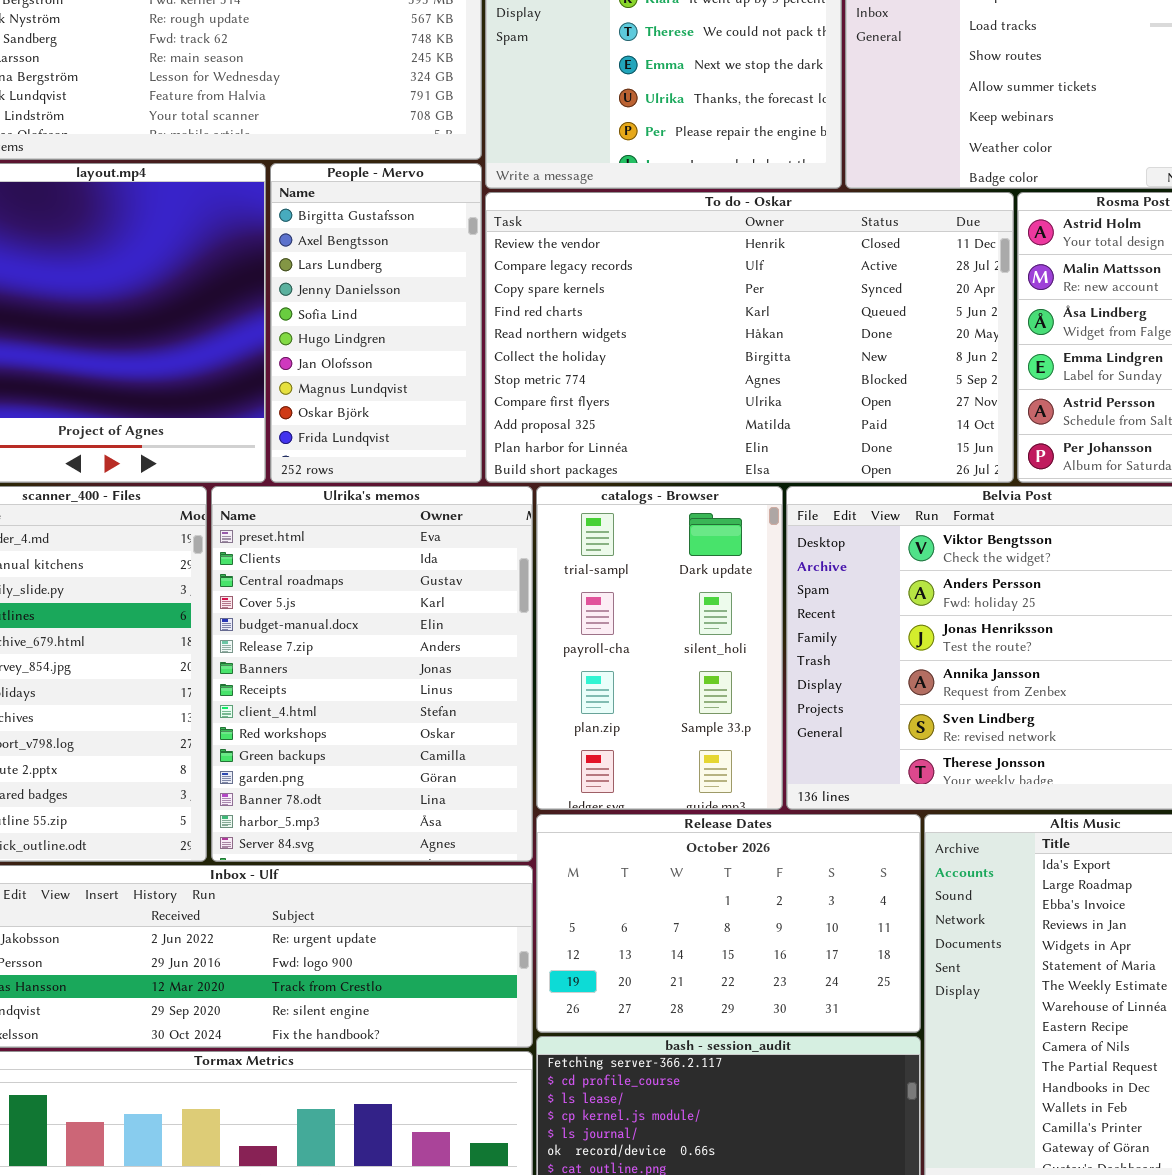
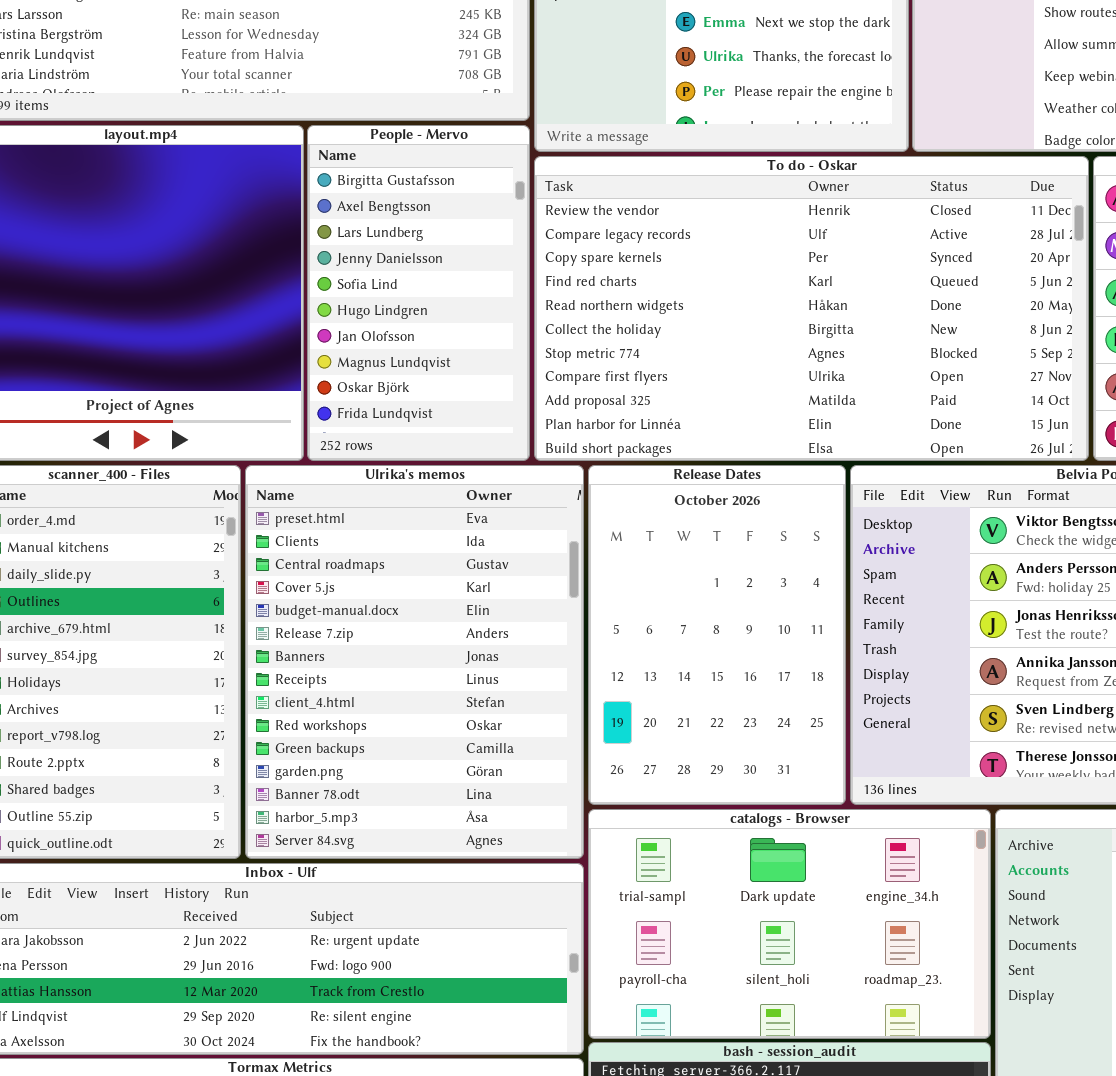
catalogs - Browser: [536,486,783,810] -> [588,809,991,1039], moved, resized
Release Dates: [536,814,921,1033] -> [588,465,846,805], moved, resized

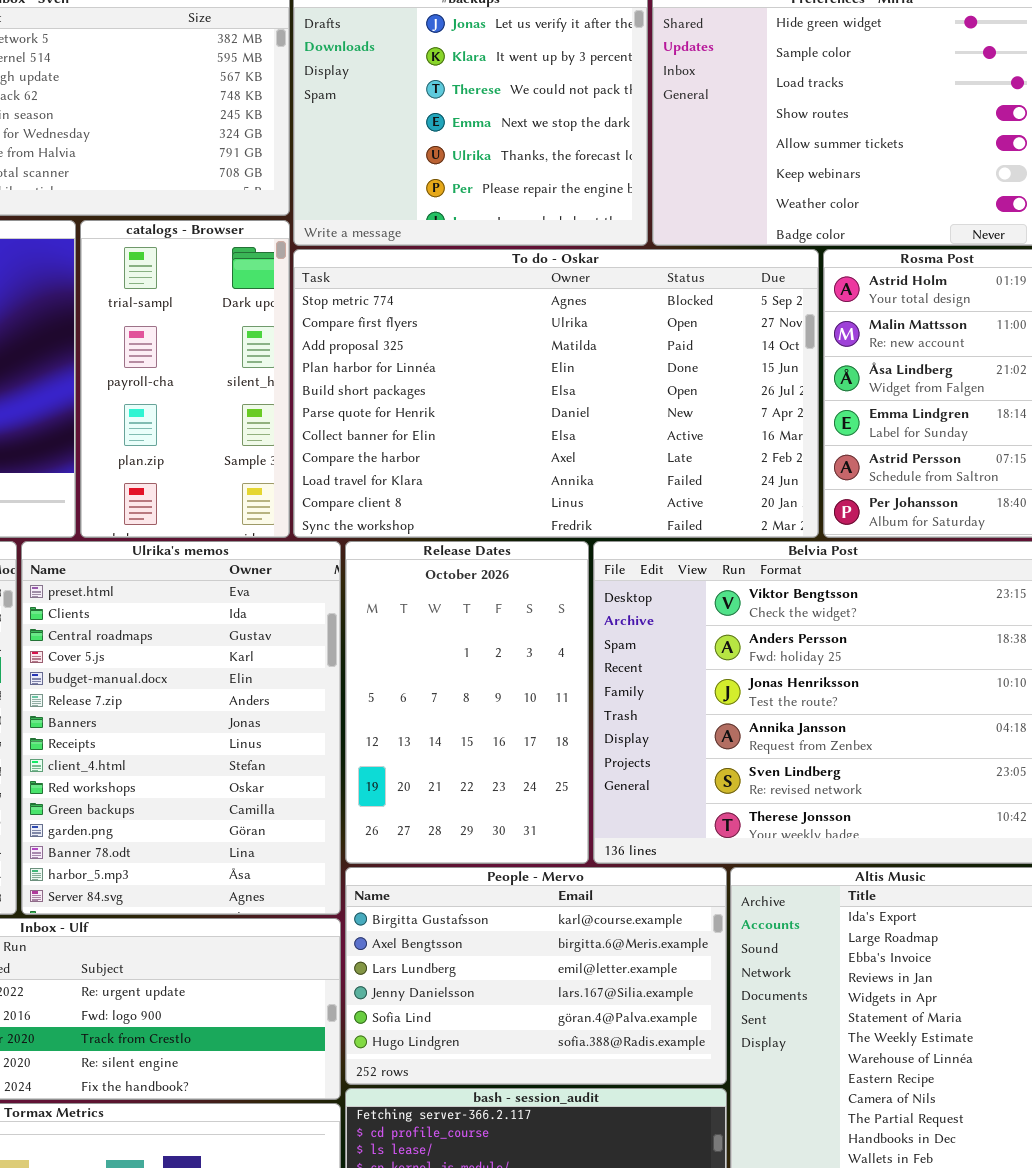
People - Mervo: [307,125,530,461] -> [345,867,727,1085], moved, resized
To do - Oskar: [534,156,1089,461] -> [293,249,819,538], scrolled down 6 rows
catalogs - Browser: [588,809,991,1039] -> [80,220,290,538], moved, resized

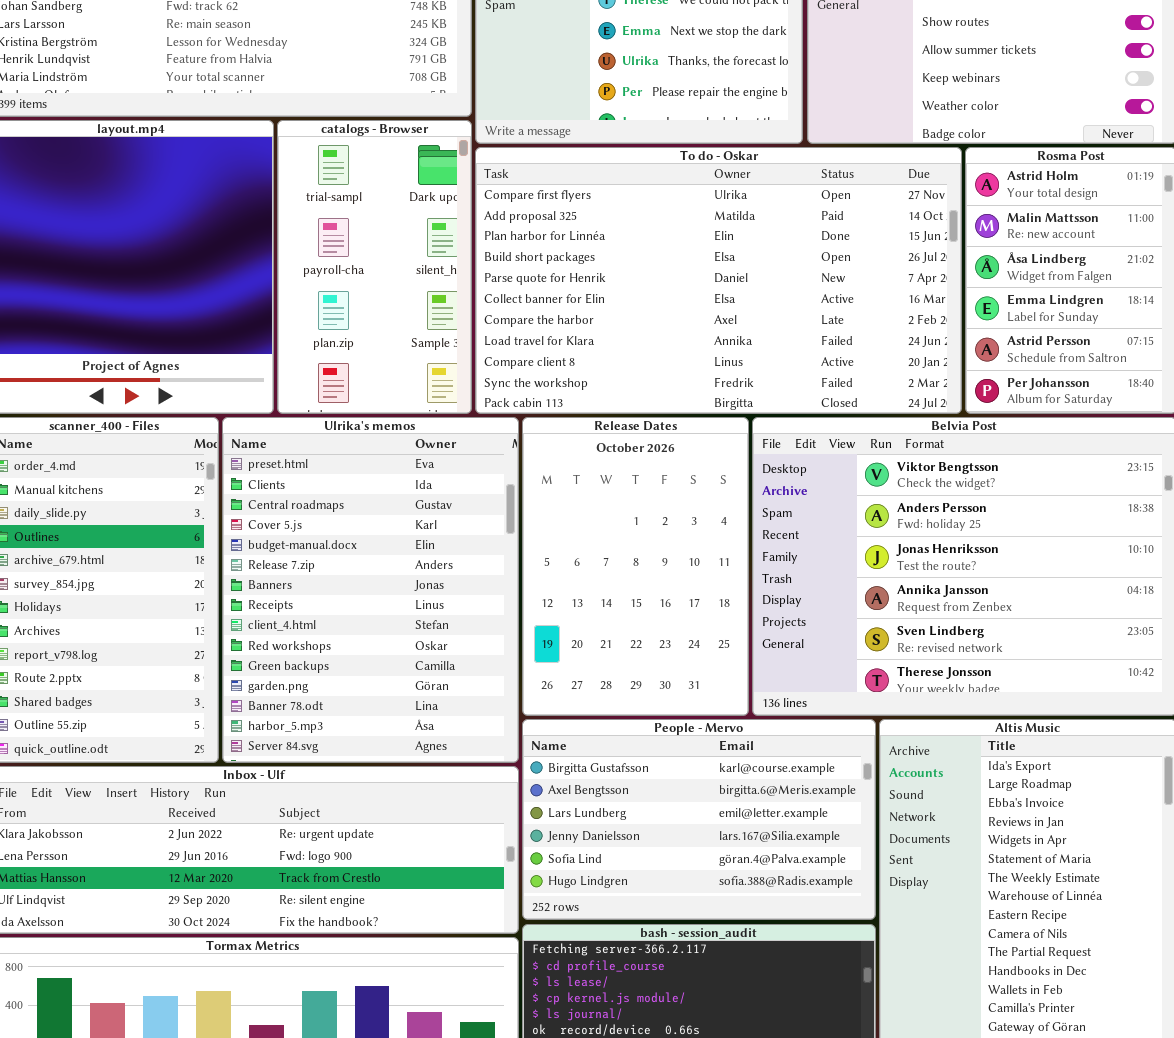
To do - Oskar: [293,249,819,538] -> [475,147,962,414], scrolled down 1 row

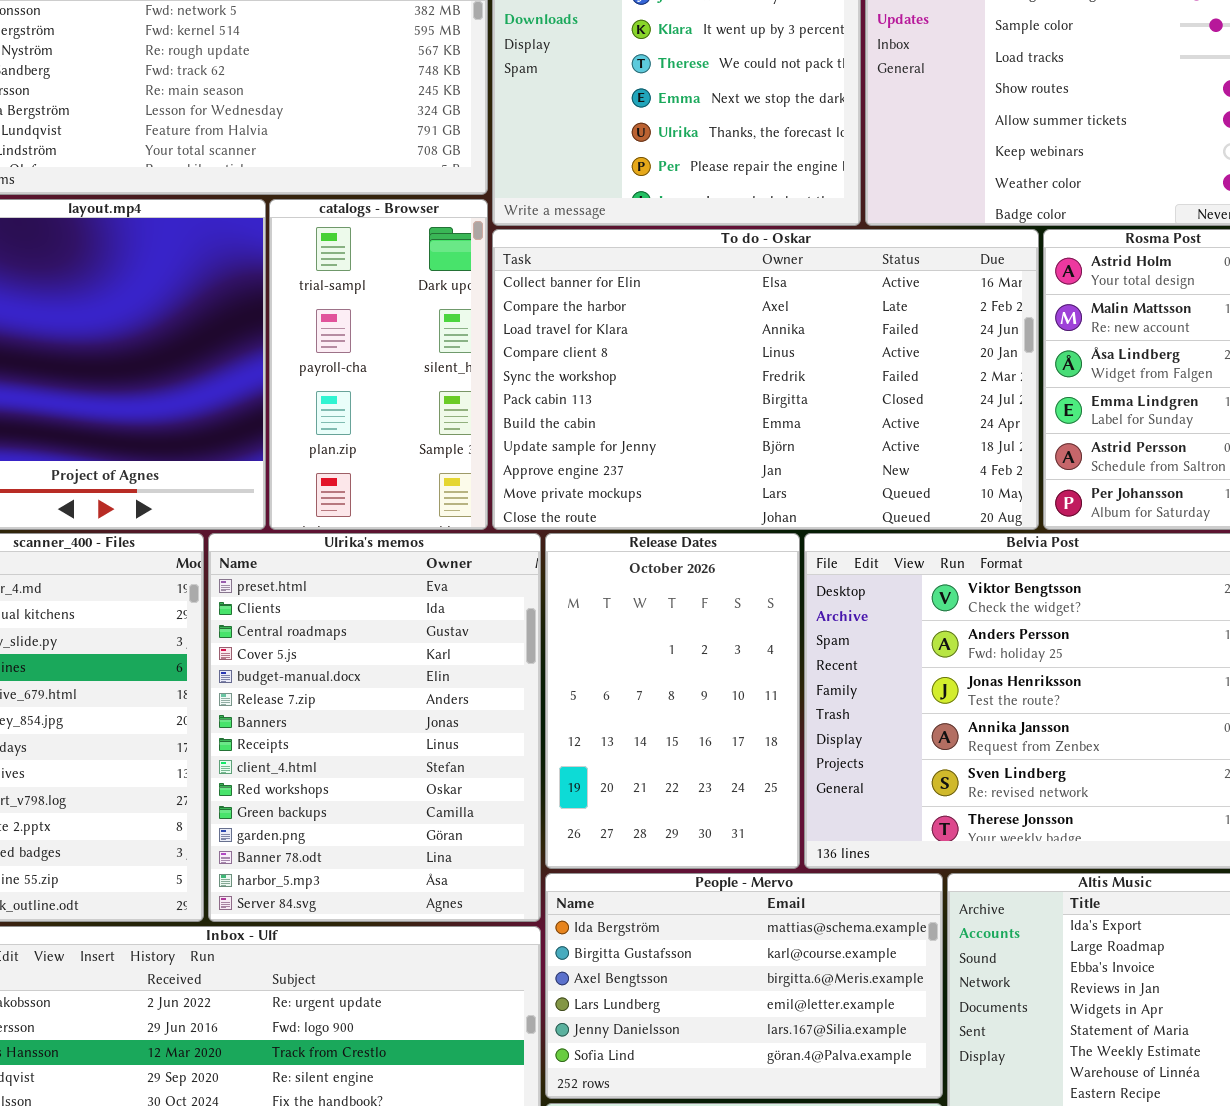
To do - Oskar: [475,147,962,414] -> [492,229,1039,530], scrolled down 5 rows
People - Mervo: [522,719,876,920] -> [545,873,943,1099], scrolled up 1 row

